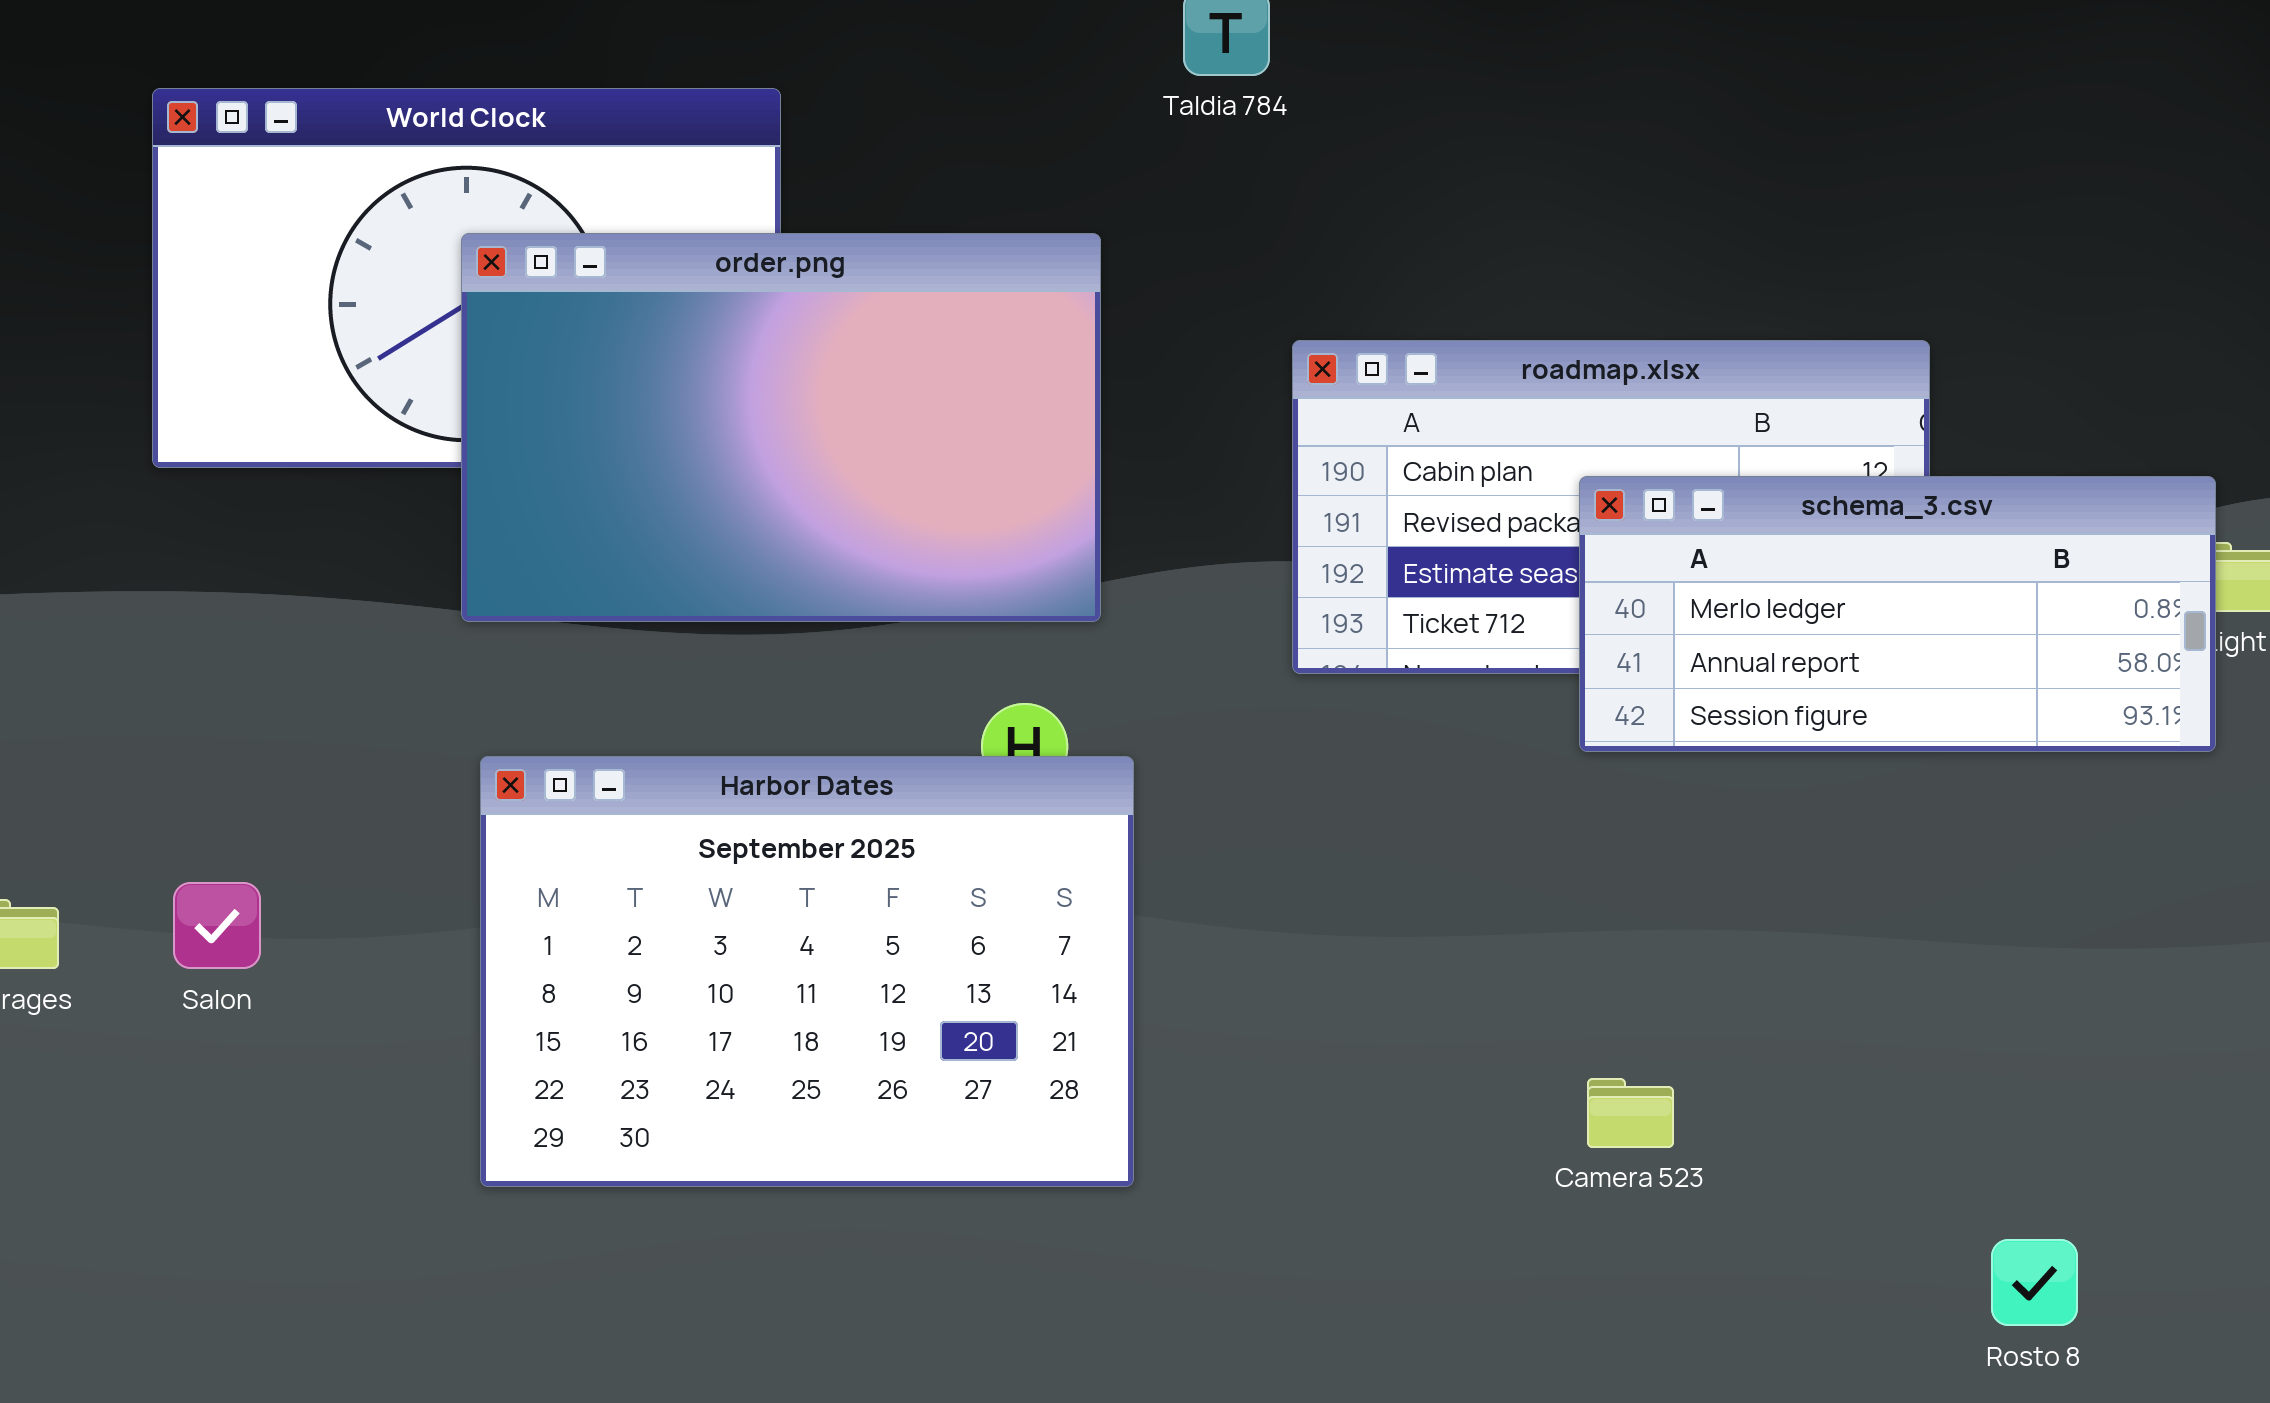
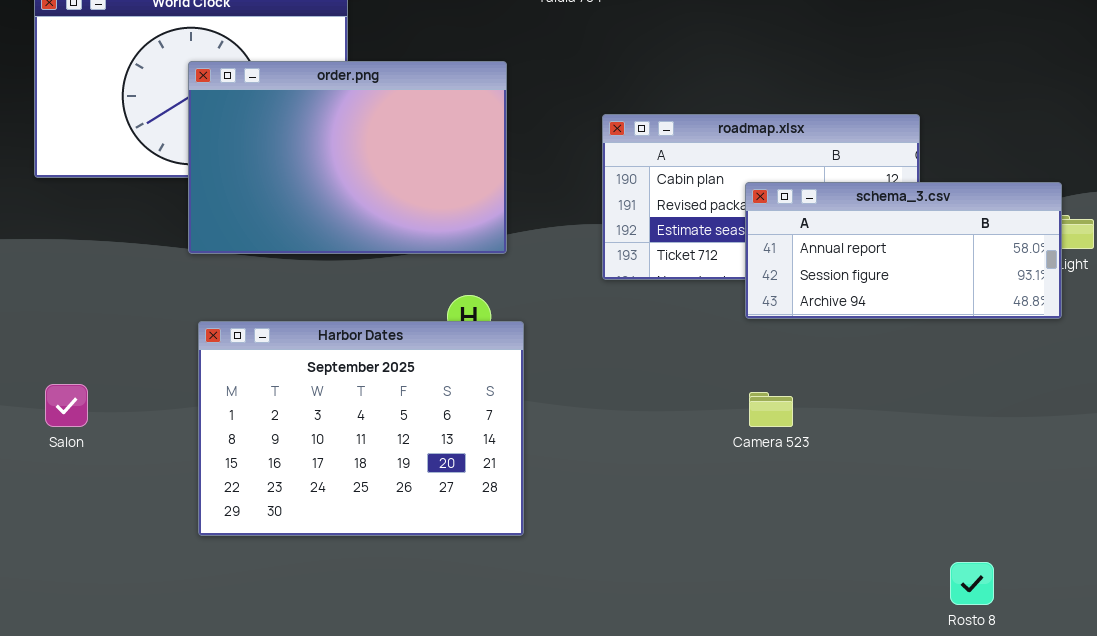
schema_3.csv: [1579,476,2216,752] -> [745,182,1062,319], scrolled down 1 row
Camera 523: [1587,1078,1674,1148] -> [749,392,793,427], moved

